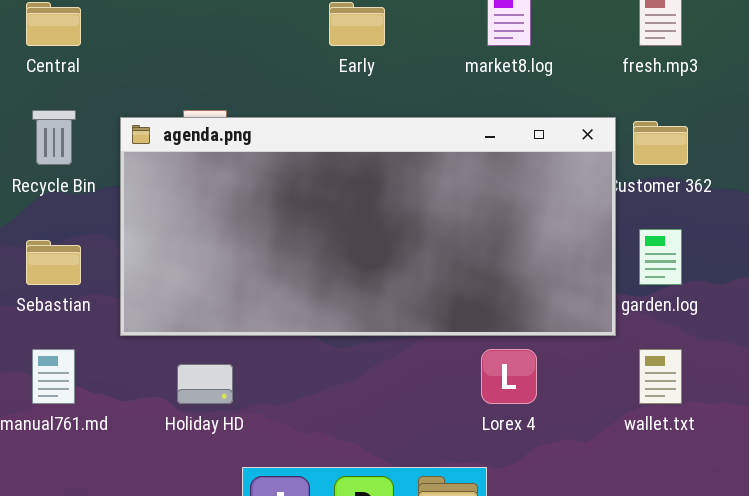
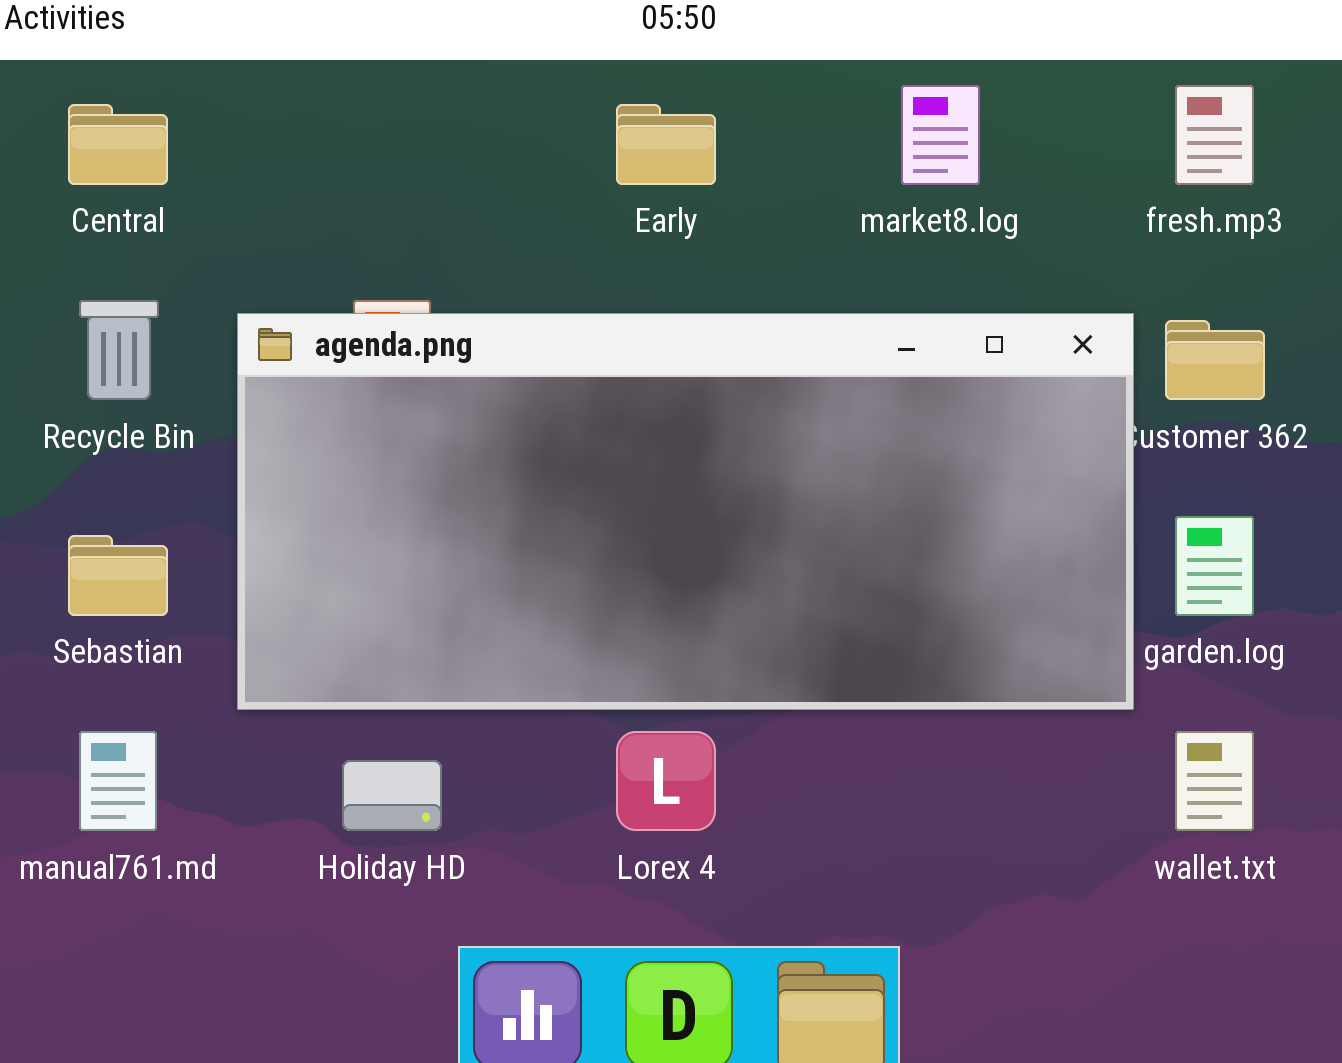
Lorex 4: [481,349,537,404] -> [616,731,716,831], moved

